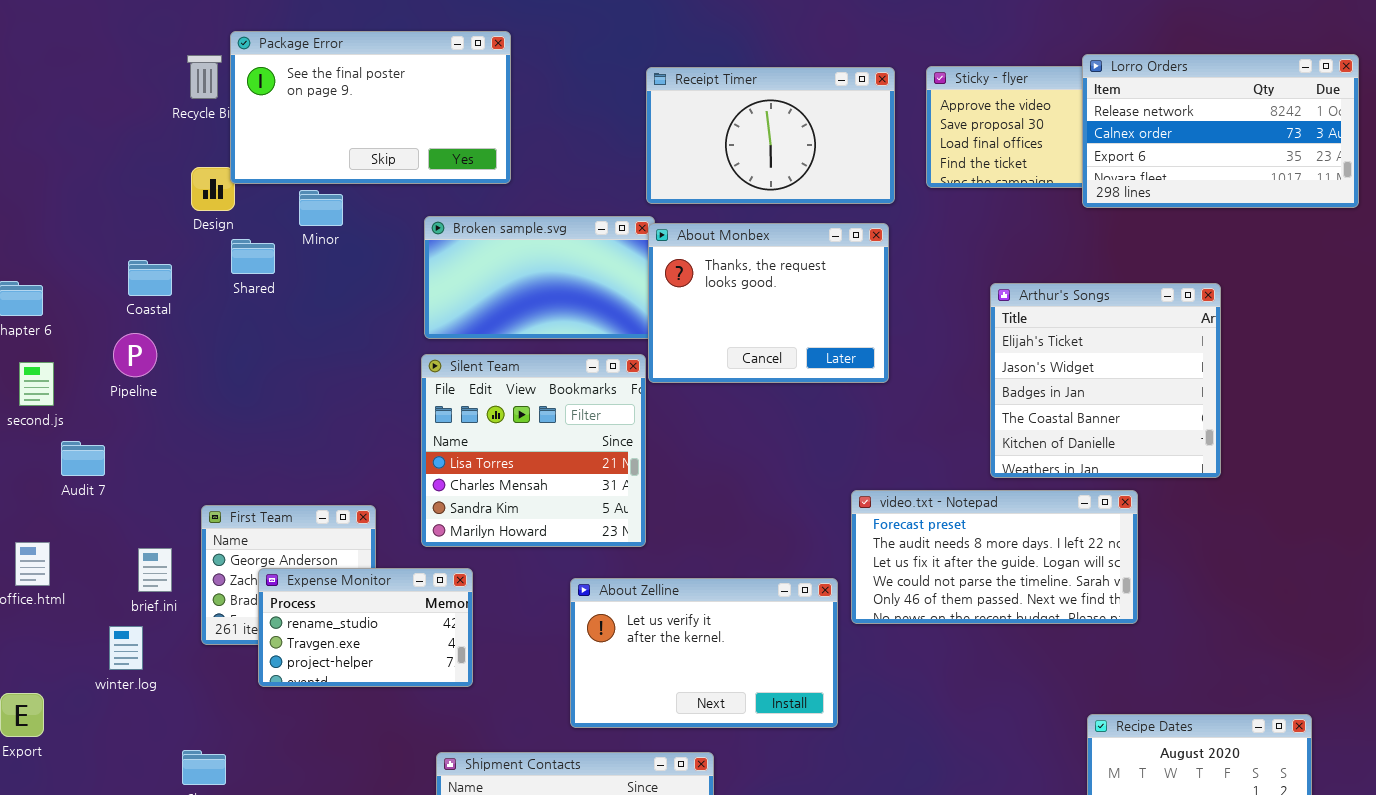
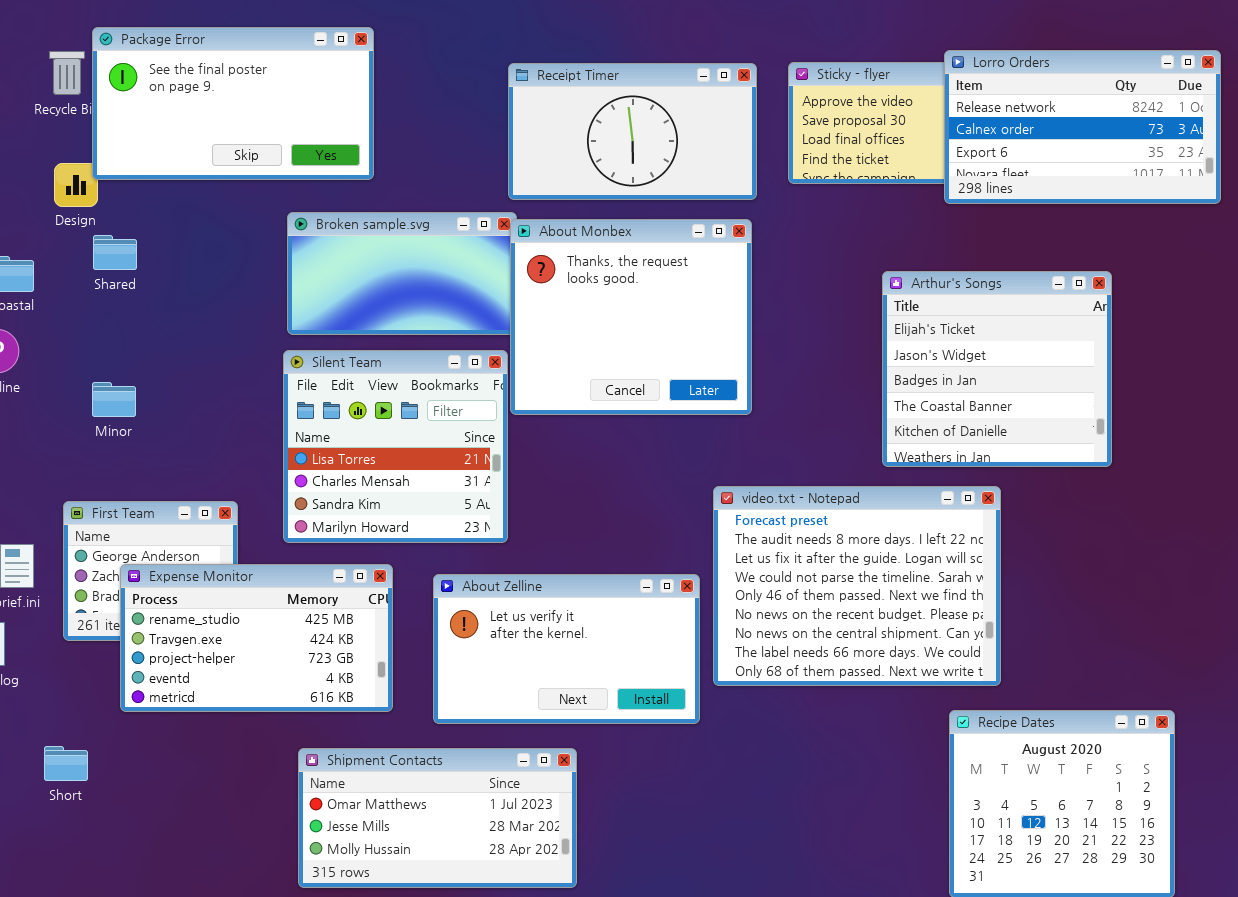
Minor: [299,190,343,226] -> [92,382,136,417], moved
About Monbex: [648,223,889,383] -> [510,219,752,415], resized
Arthur's Songs: [990,283,1221,478] -> [882,271,1112,467], moved
video.txt - Notepad: [851,490,1138,624] -> [713,486,1001,686], resized
Expense Monitor: [258,568,473,687] -> [120,564,393,712], resized

